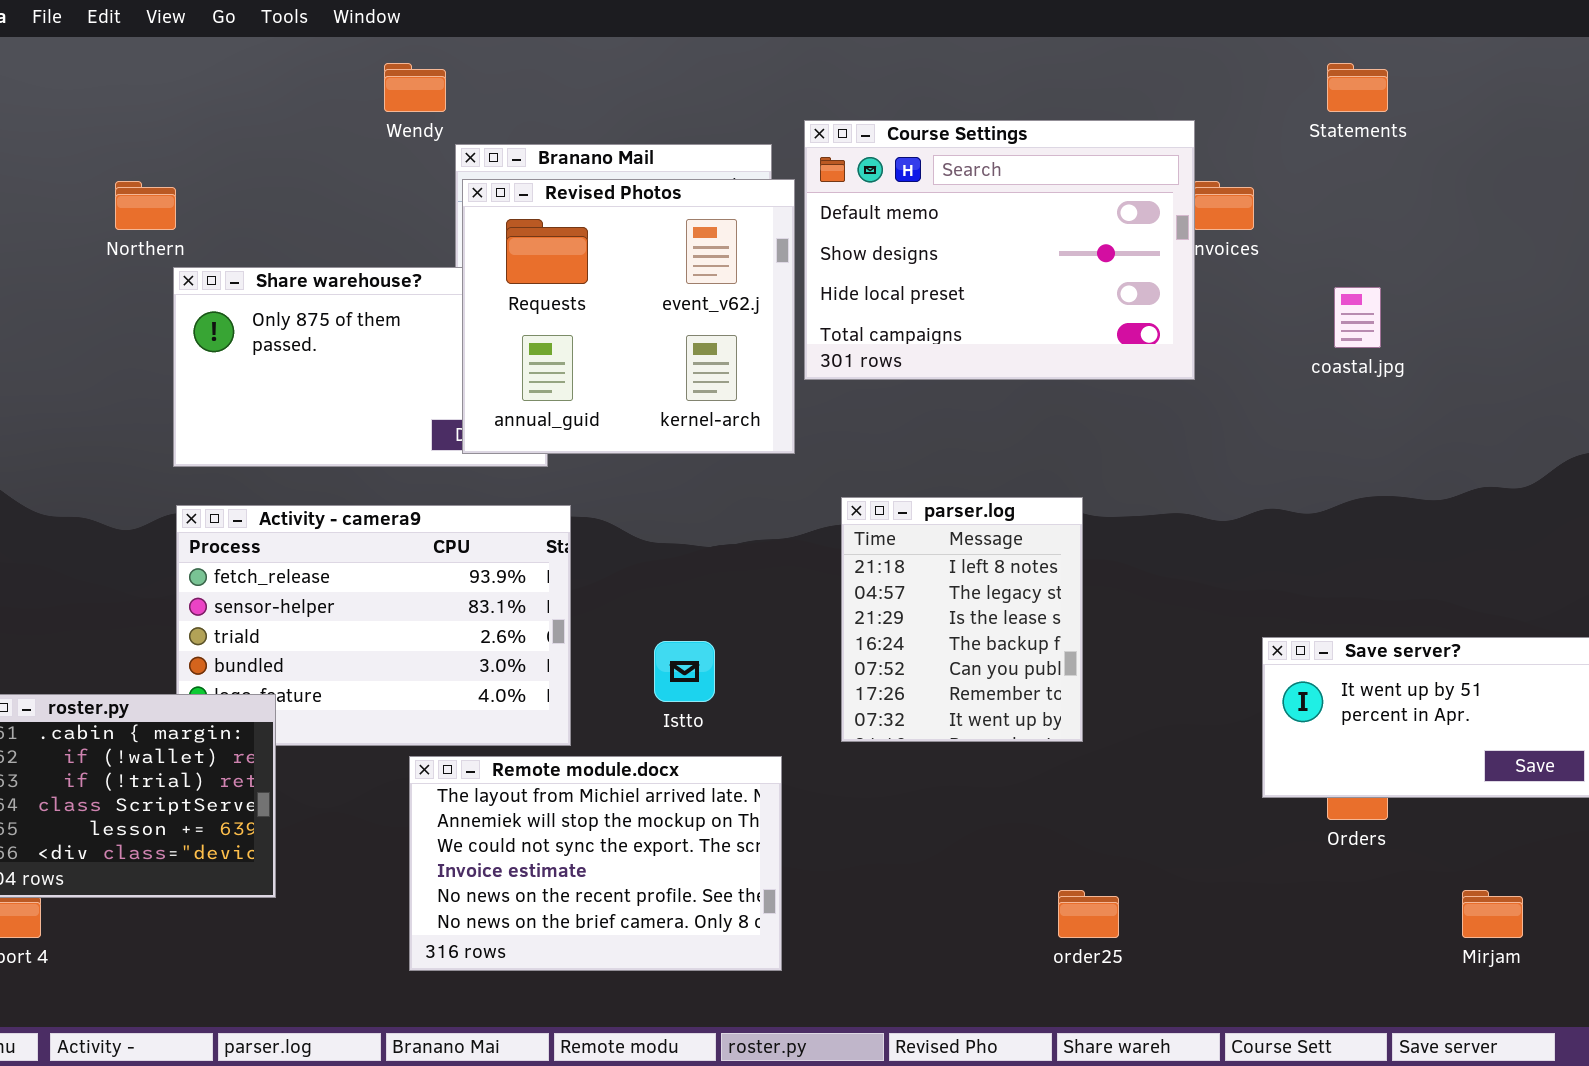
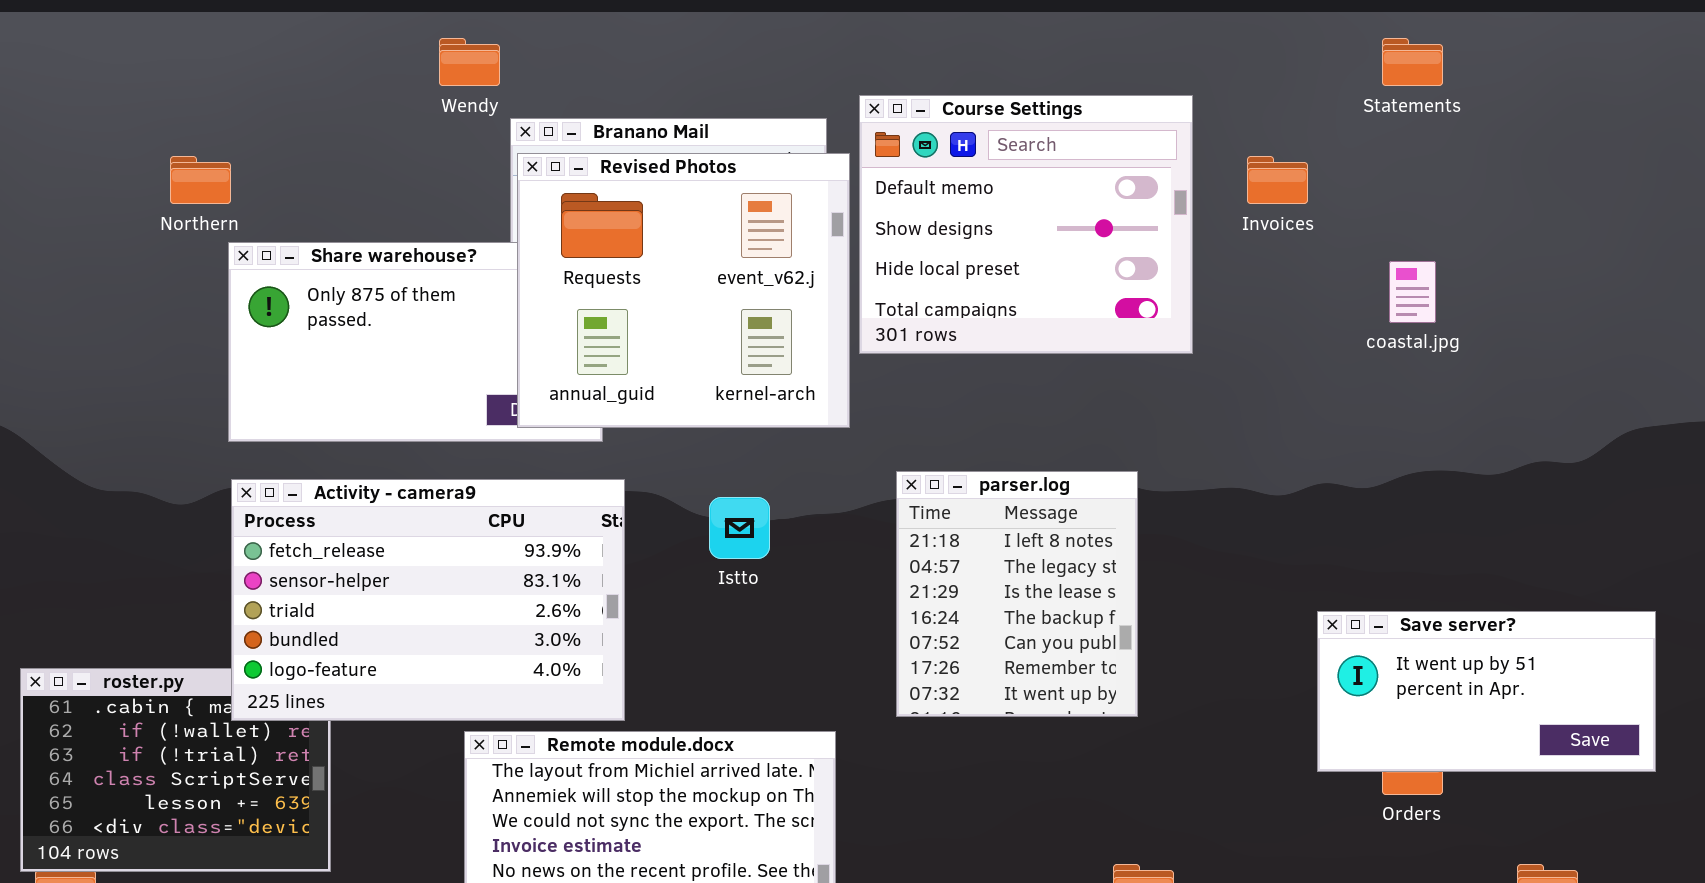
Course Settings: [804,120,1195,380] -> [859,95,1193,354], resized
Activity - camera9: [176,505,571,746] -> [231,479,625,721], raised
Istto: [654,641,715,702] -> [709,497,770,559], moved

